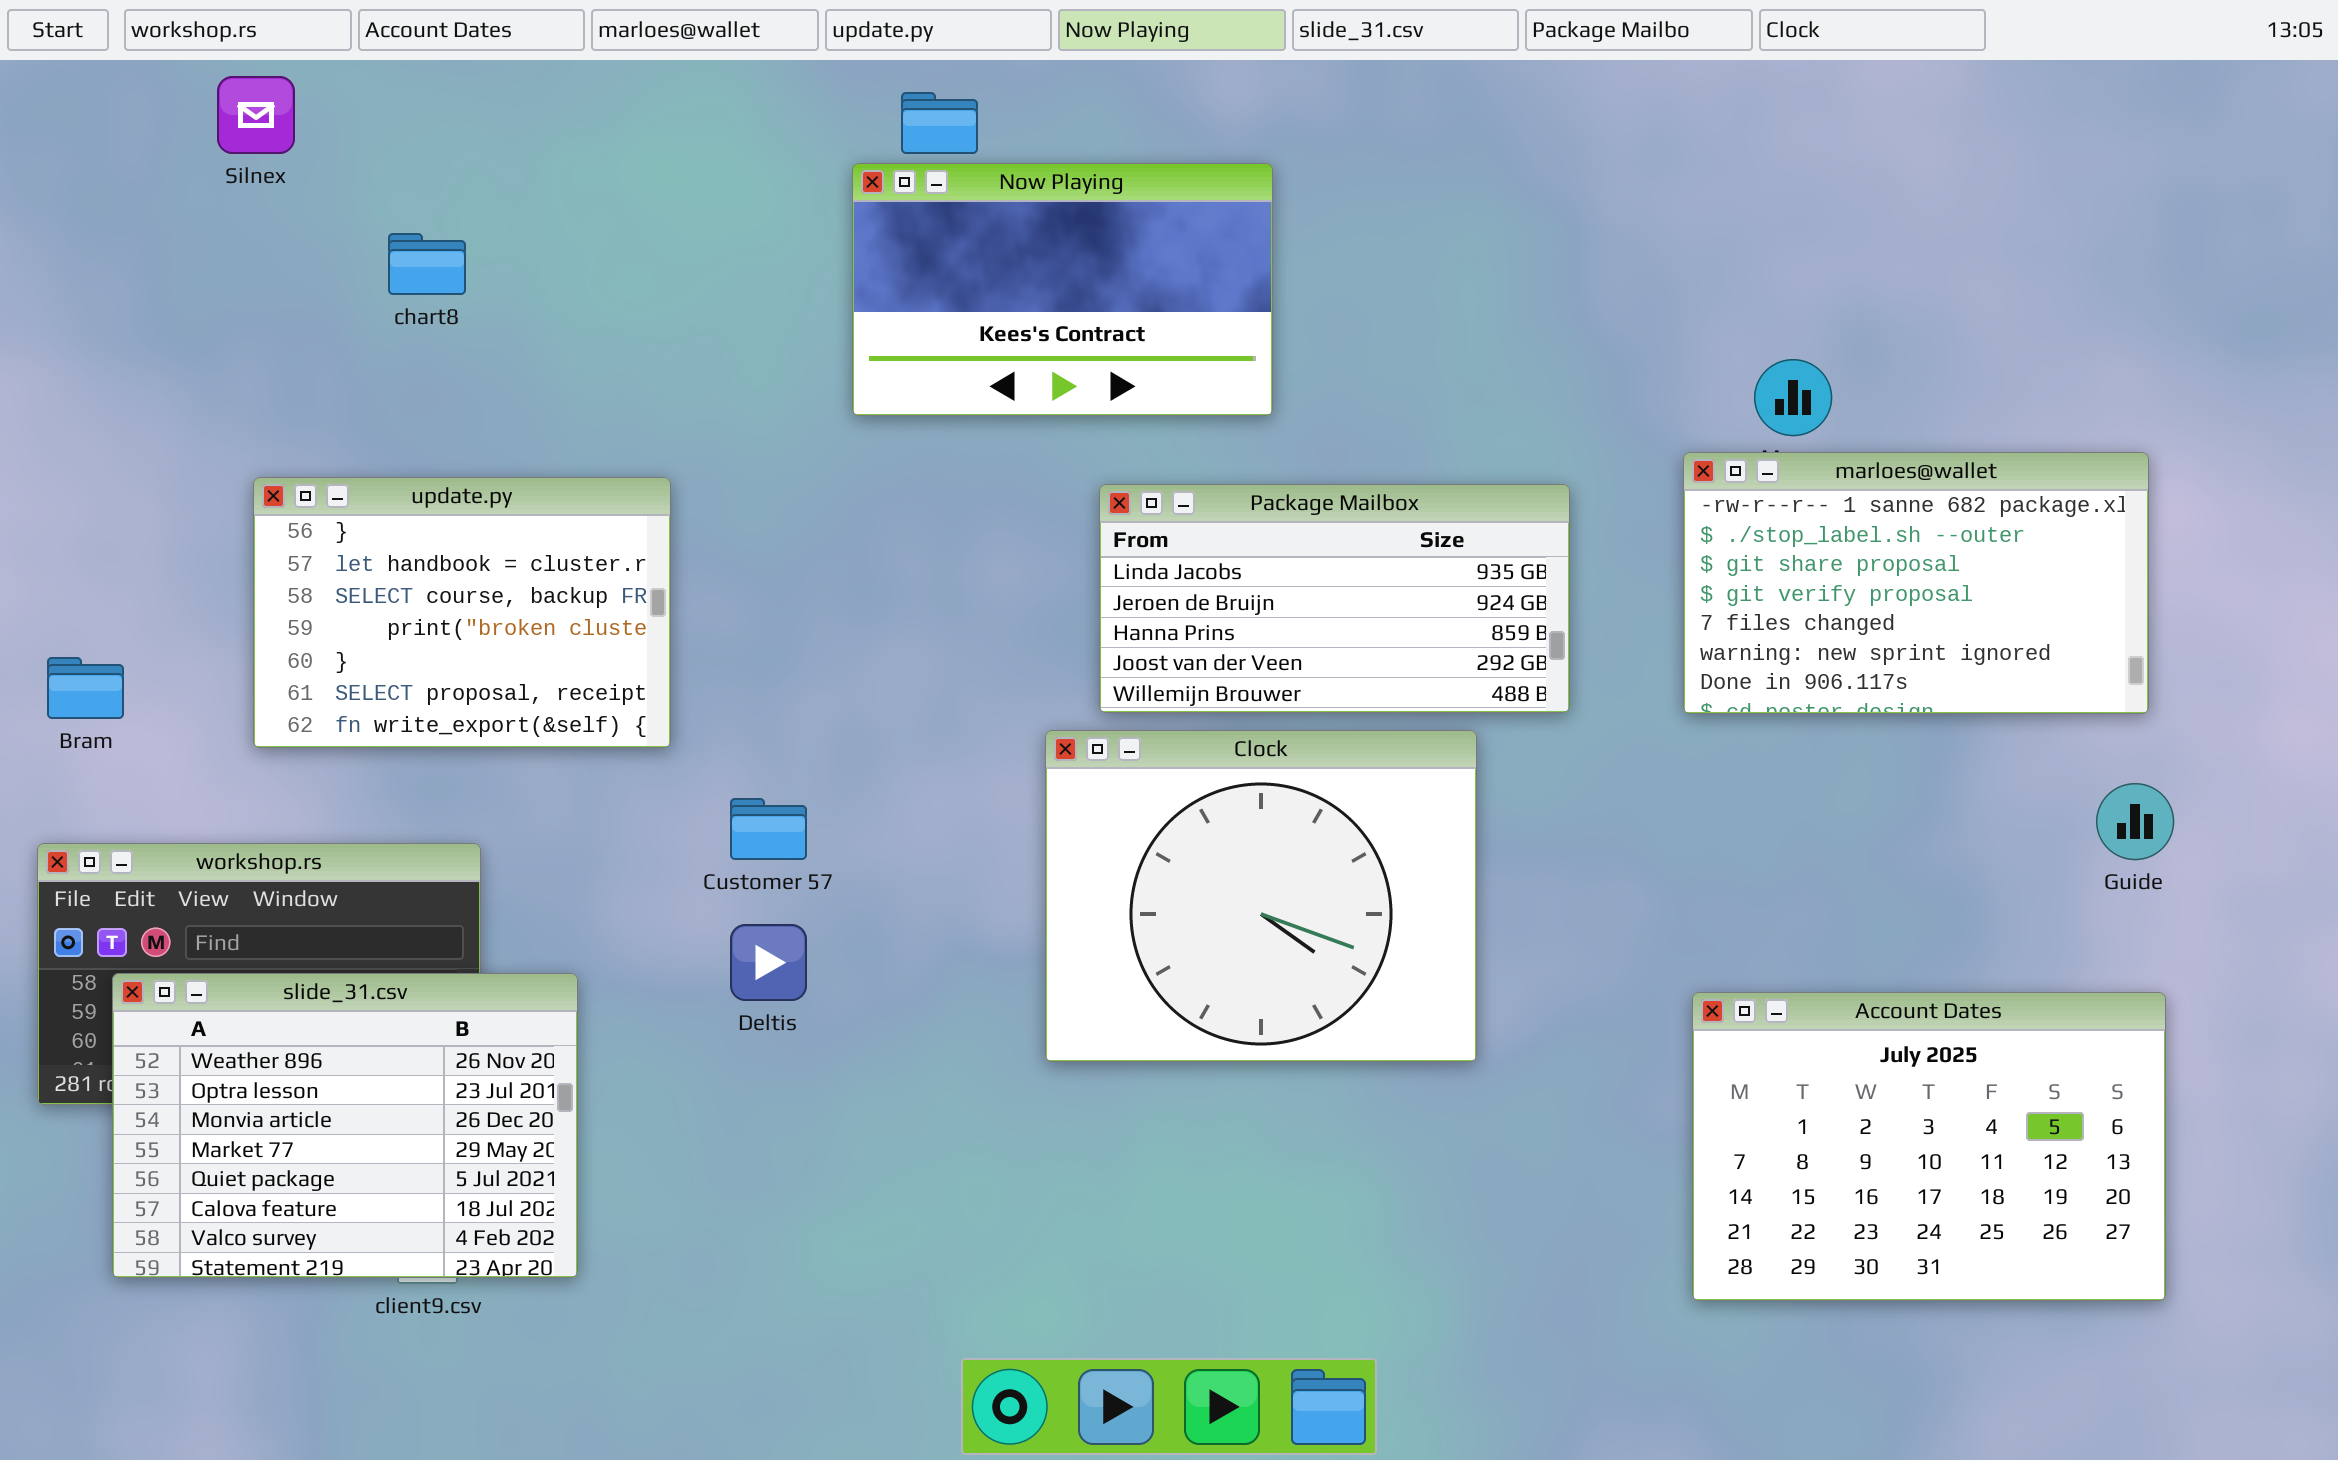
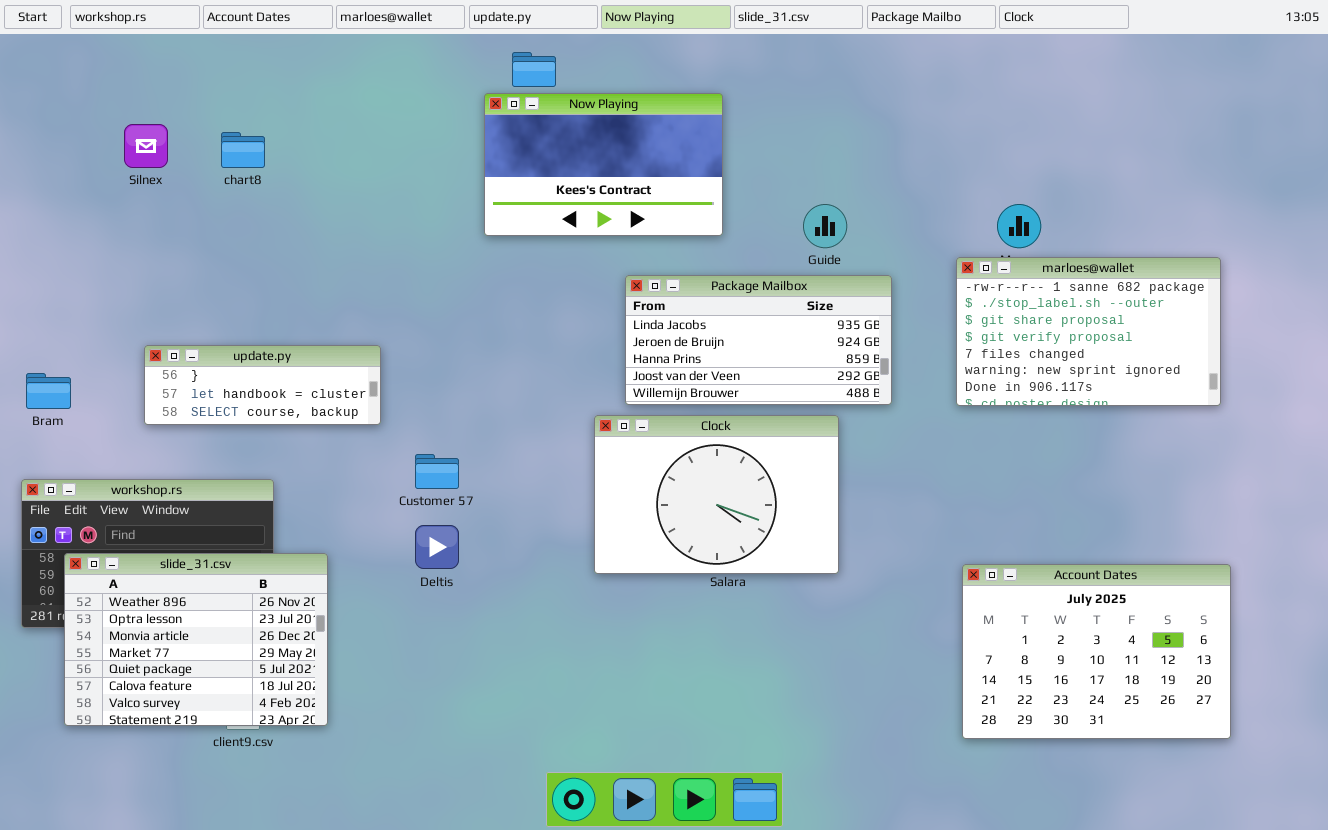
Silnex: [217,76,295,154] -> [124,124,168,168], moved
update.py: [253,477,671,748] -> [144,345,381,425], resized
Clock: [1045,730,1477,1062] -> [594,415,839,574], resized
Guide: [2096,783,2174,860] -> [803,204,847,248], moved

